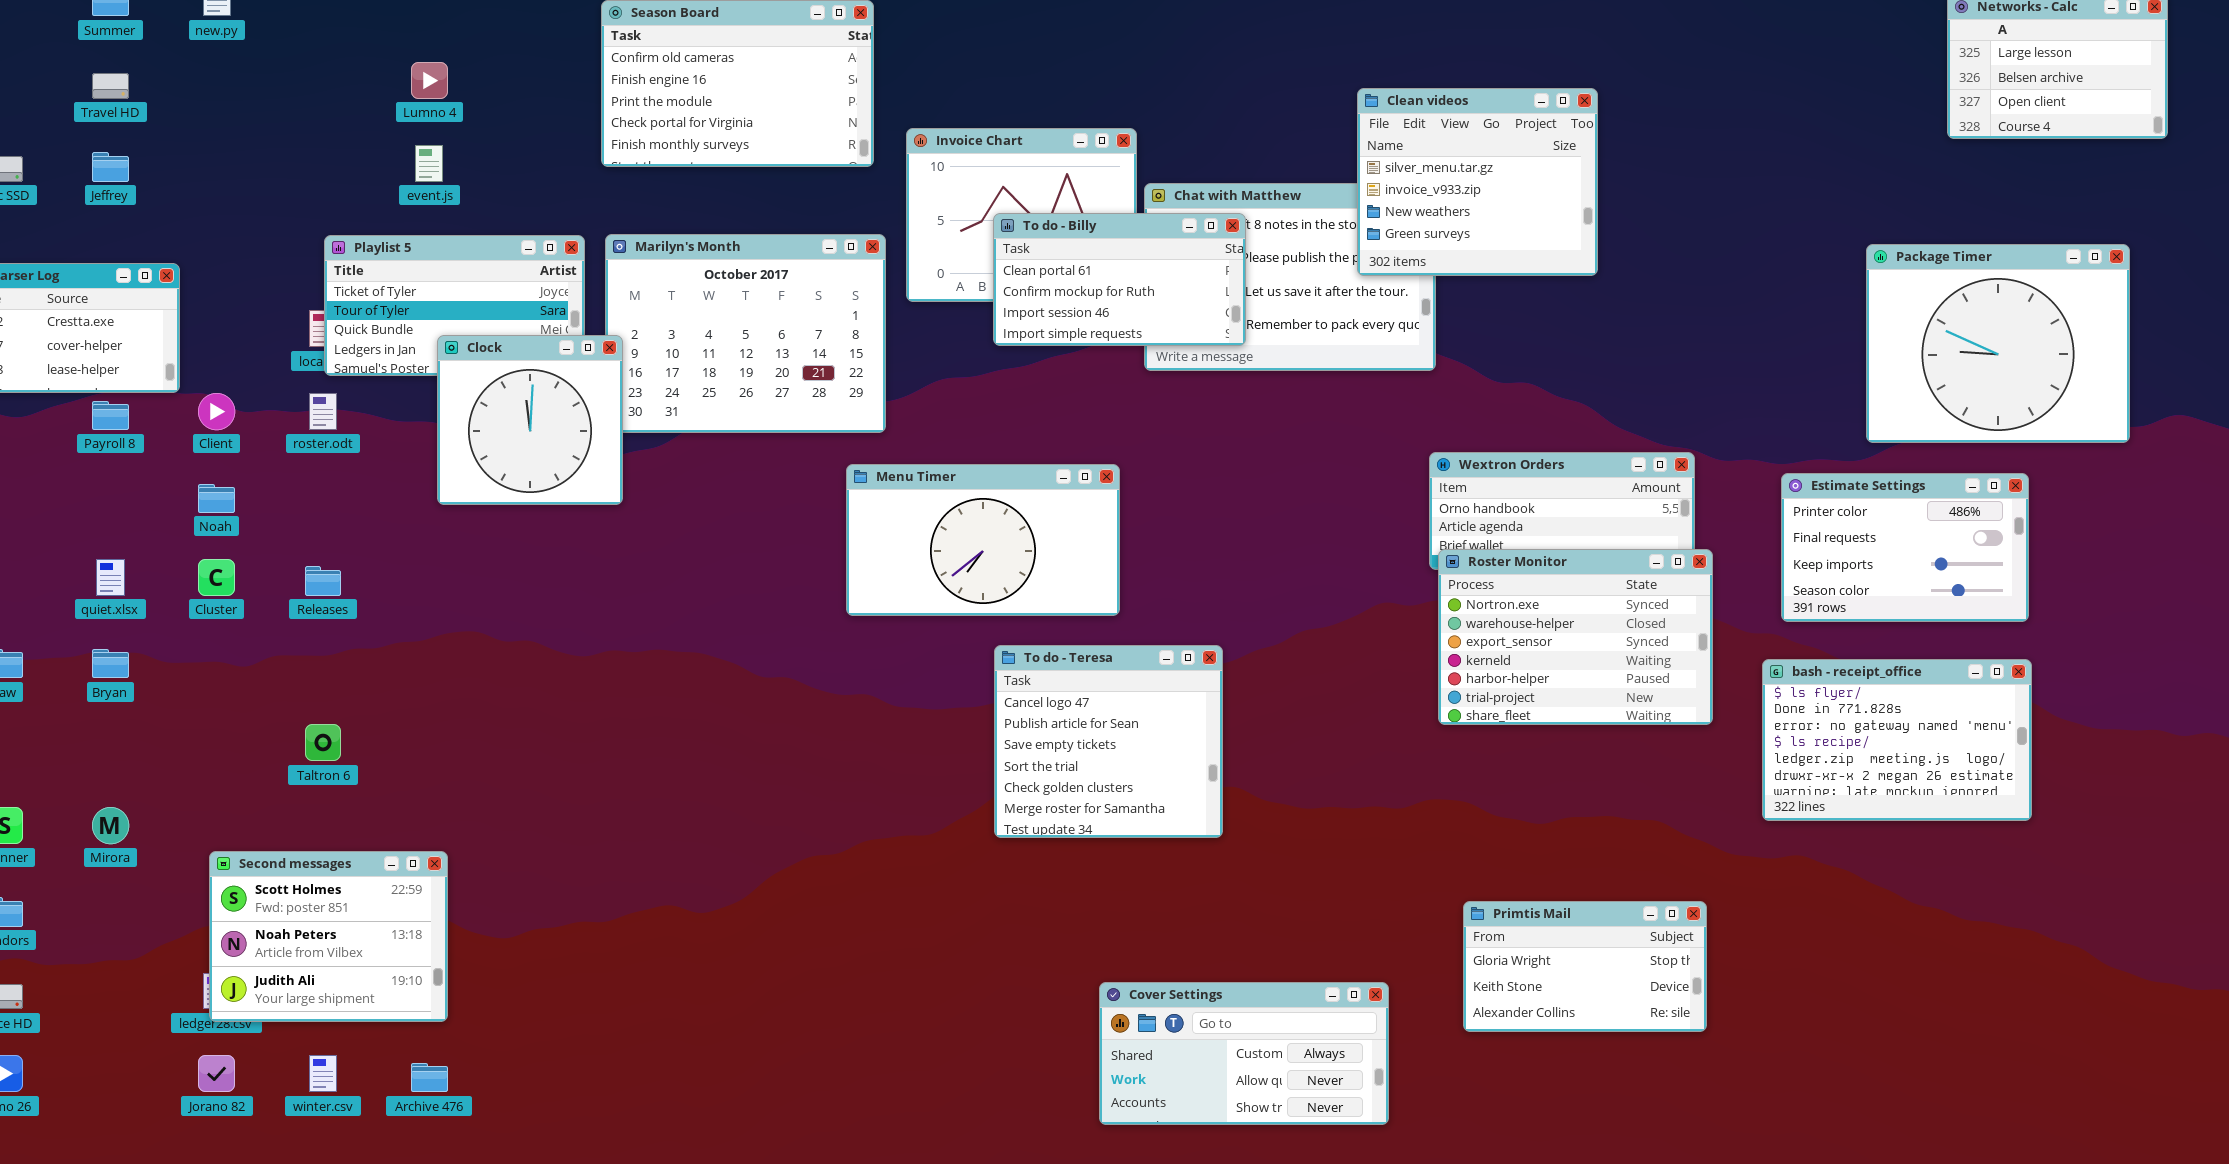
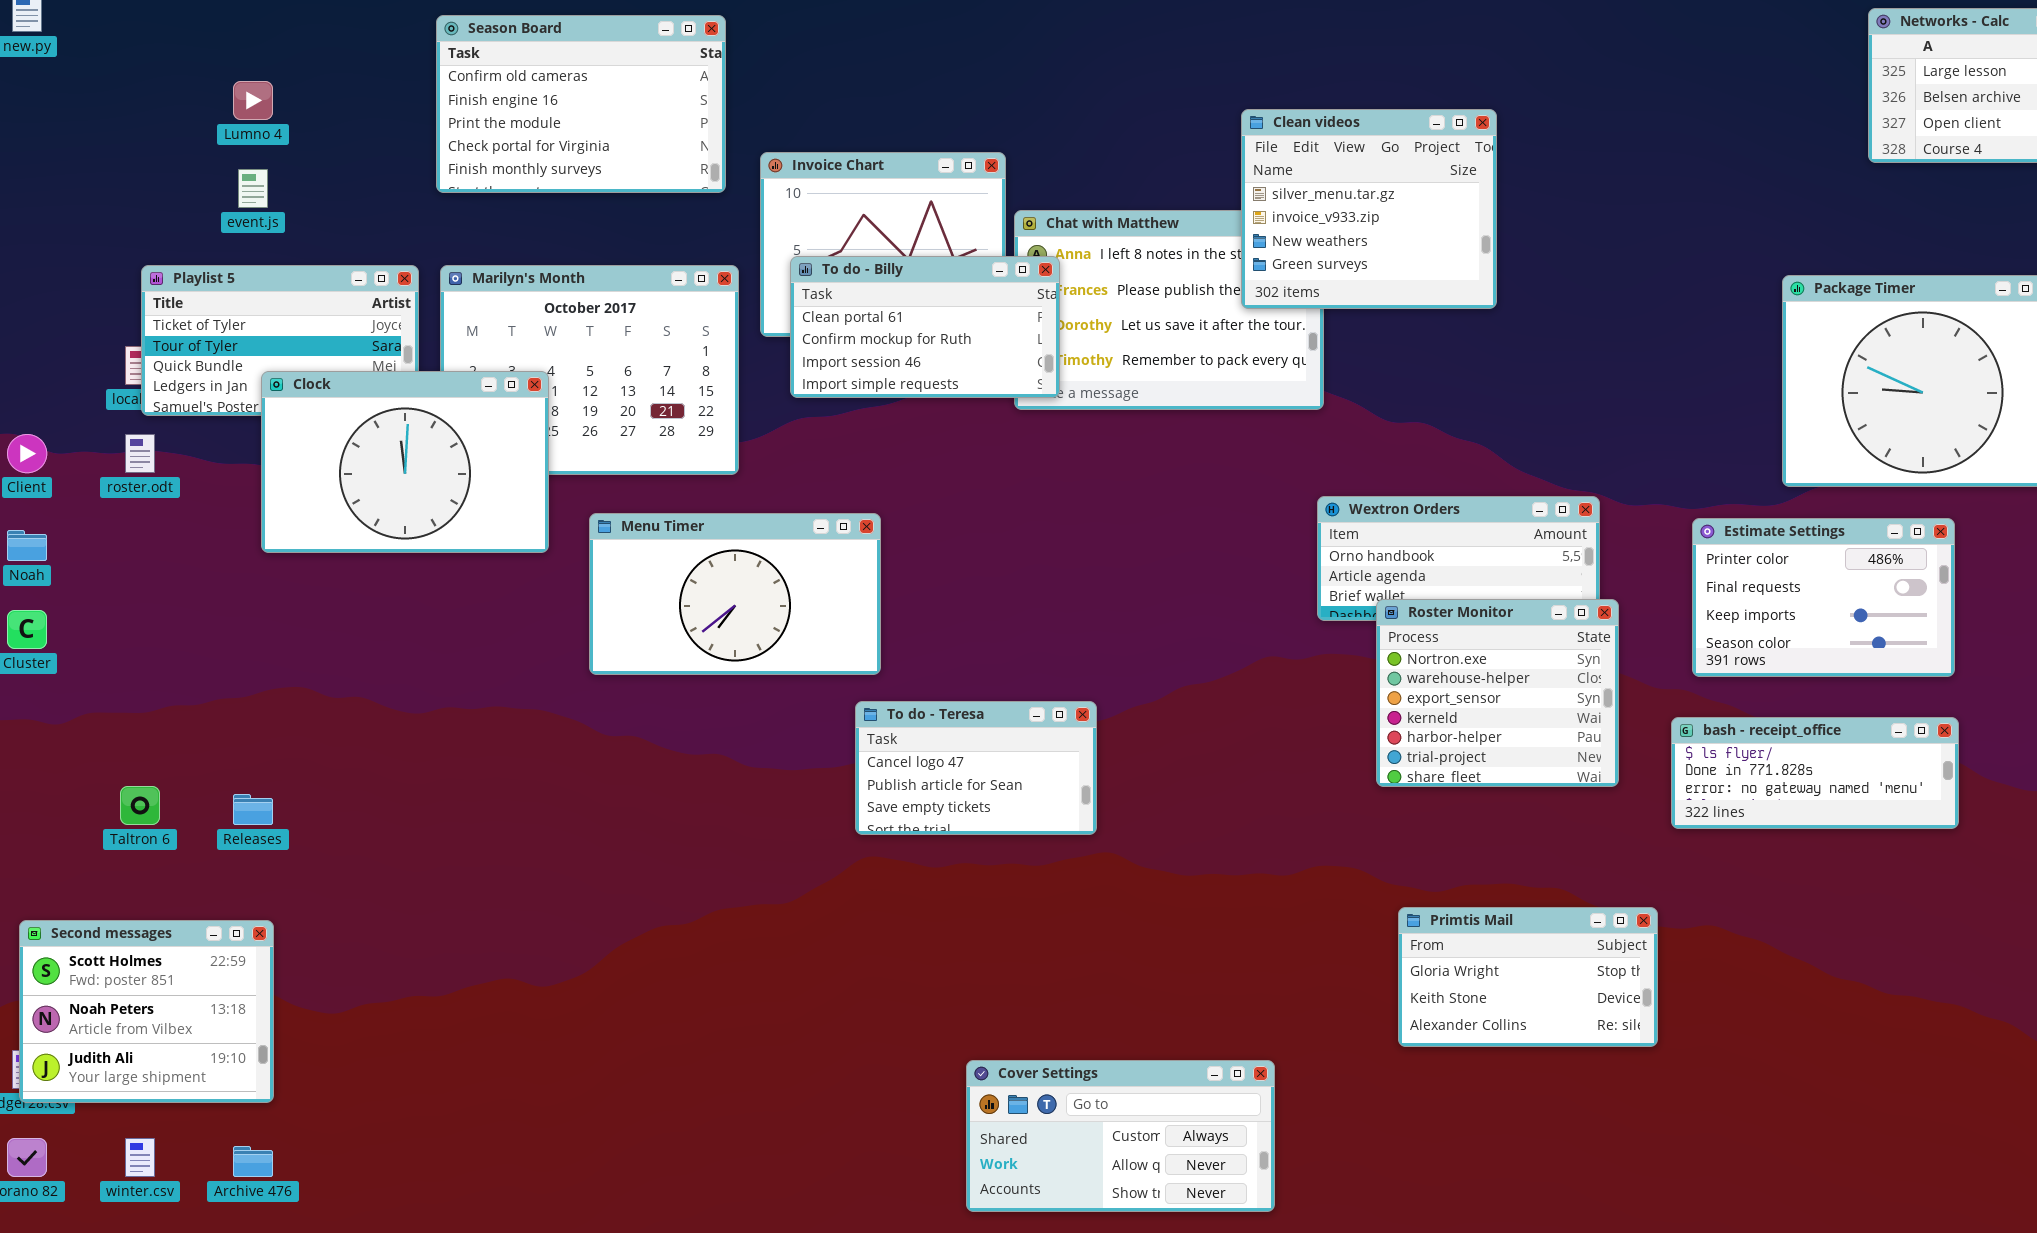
To do - Billy: [993,213,1246,346] -> [790,256,1060,398], moved
Clock: [437,335,623,505] -> [261,371,549,553], resized
Menu Timer: [846,464,1120,616] -> [589,513,881,675], moved
Roster Monitor: [1438,549,1713,725] -> [1376,599,1619,787], resized
Releases: [305,566,341,596] -> [233,794,273,825], moved
To do - Teresa: [994,645,1223,838] -> [855,701,1097,835], resized
bash - receipt_office: [1762,659,2032,821] -> [1671,717,1959,829], resized
Primtis Mail: [1463,901,1707,1032] -> [1398,907,1658,1047], moved

